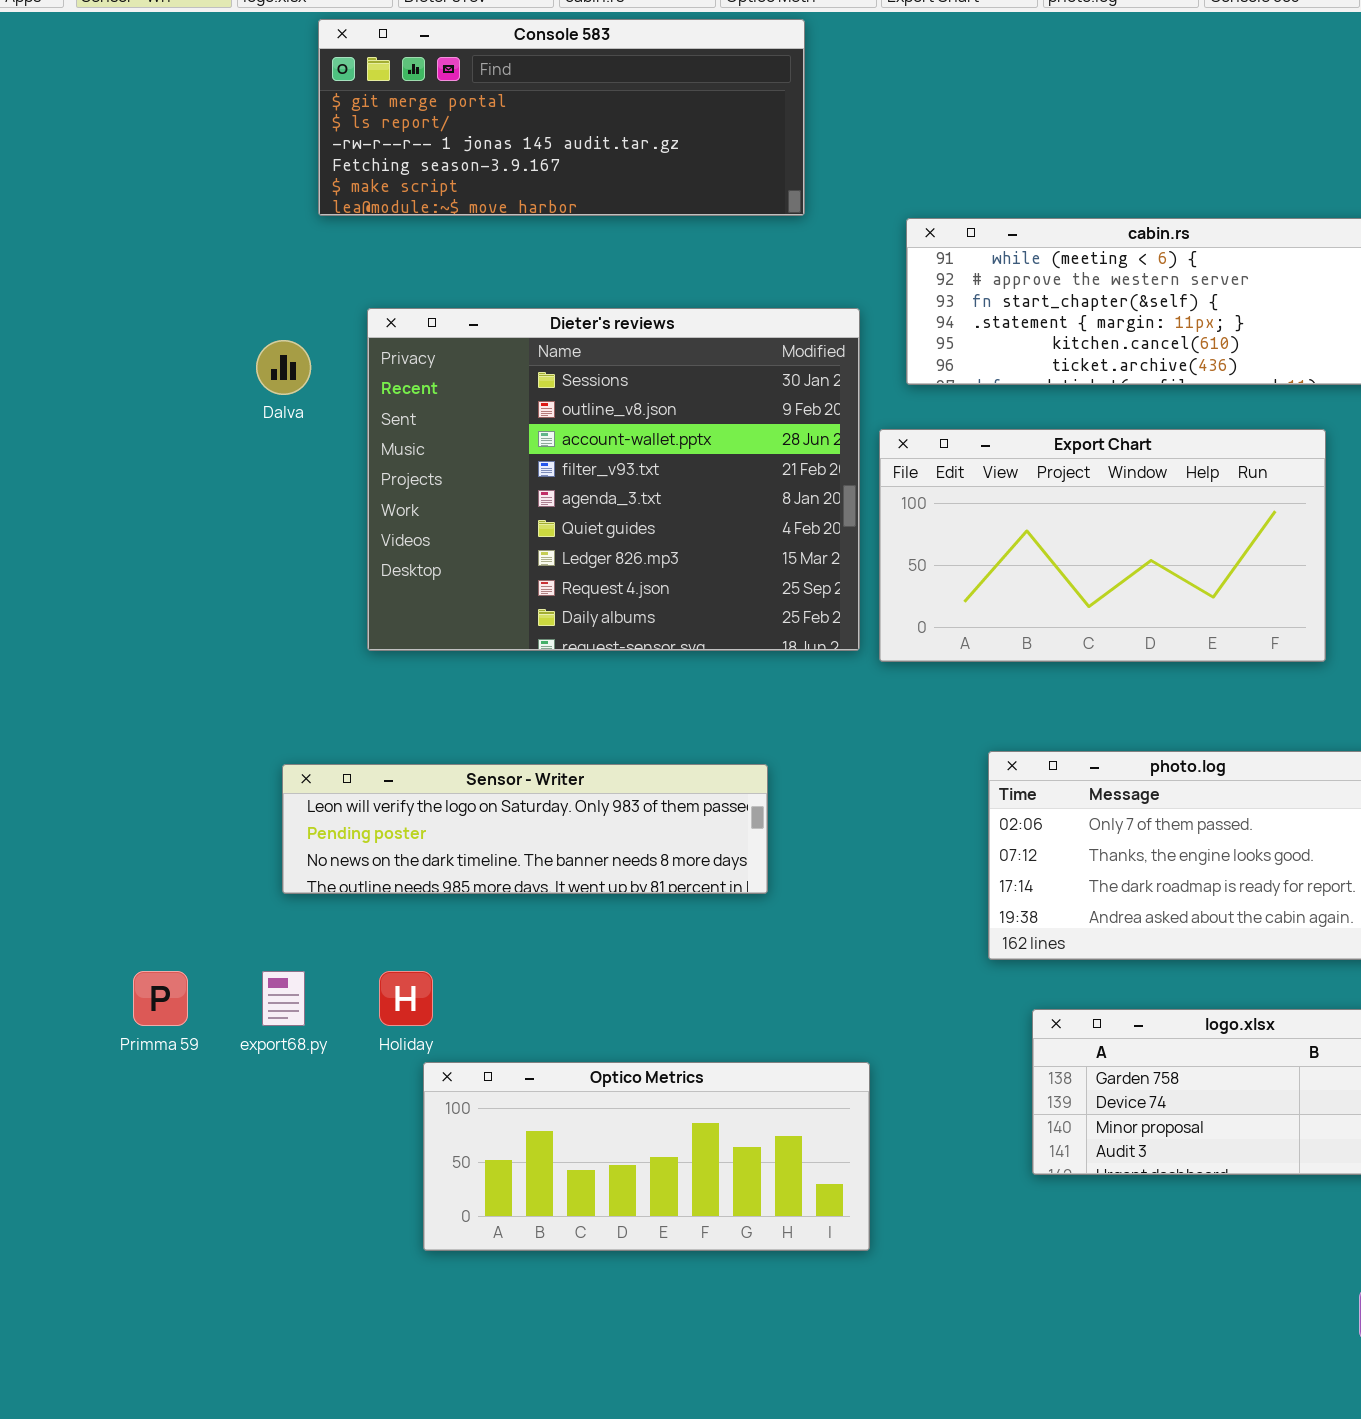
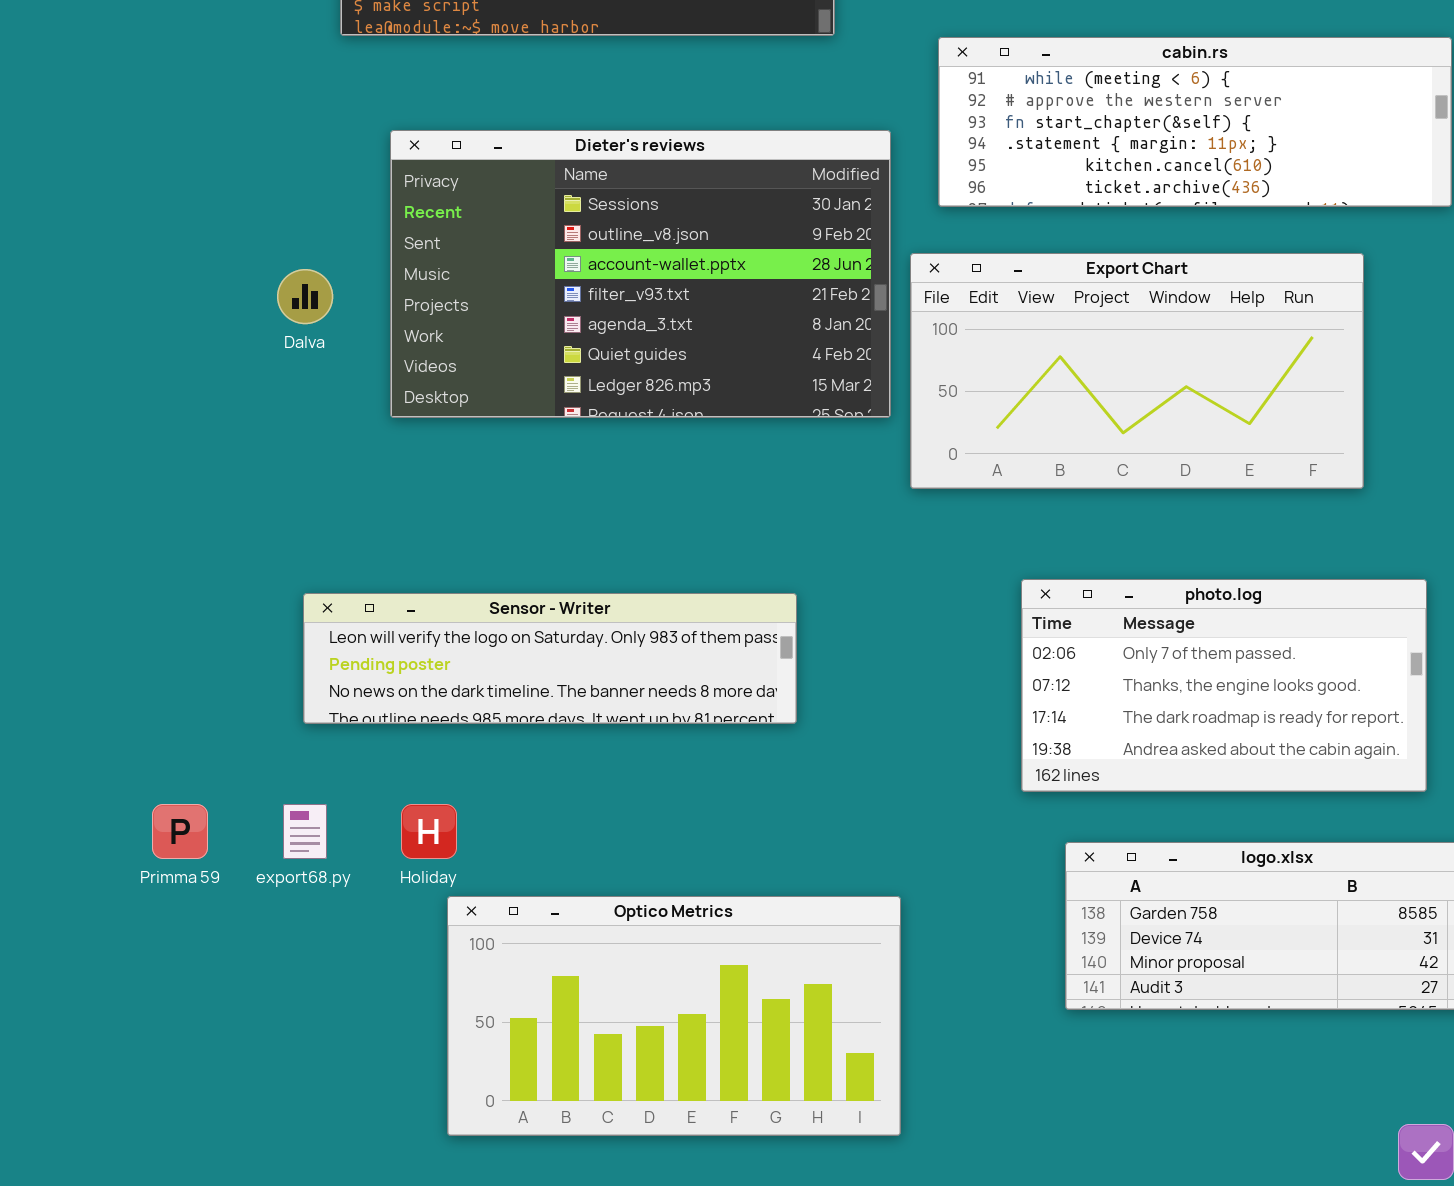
Dieter's reviews: [367,308,860,651] -> [390,130,891,418], resized
Dalva: [256,340,311,395] -> [277,269,333,324], moved
Optico Metrics: [423,1062,870,1251] -> [447,896,901,1136], resized

